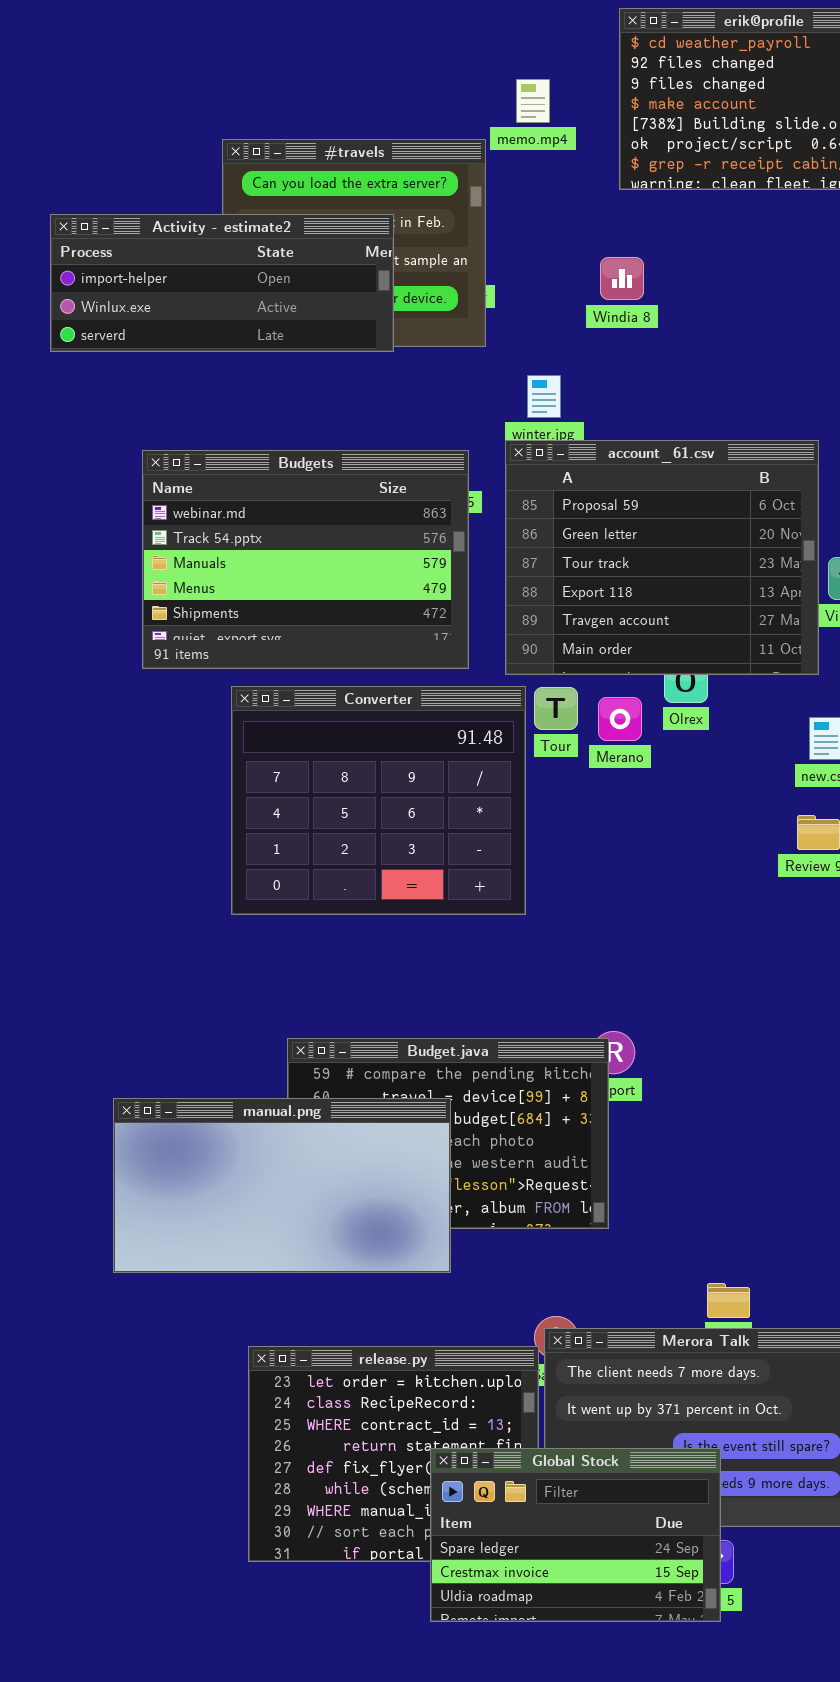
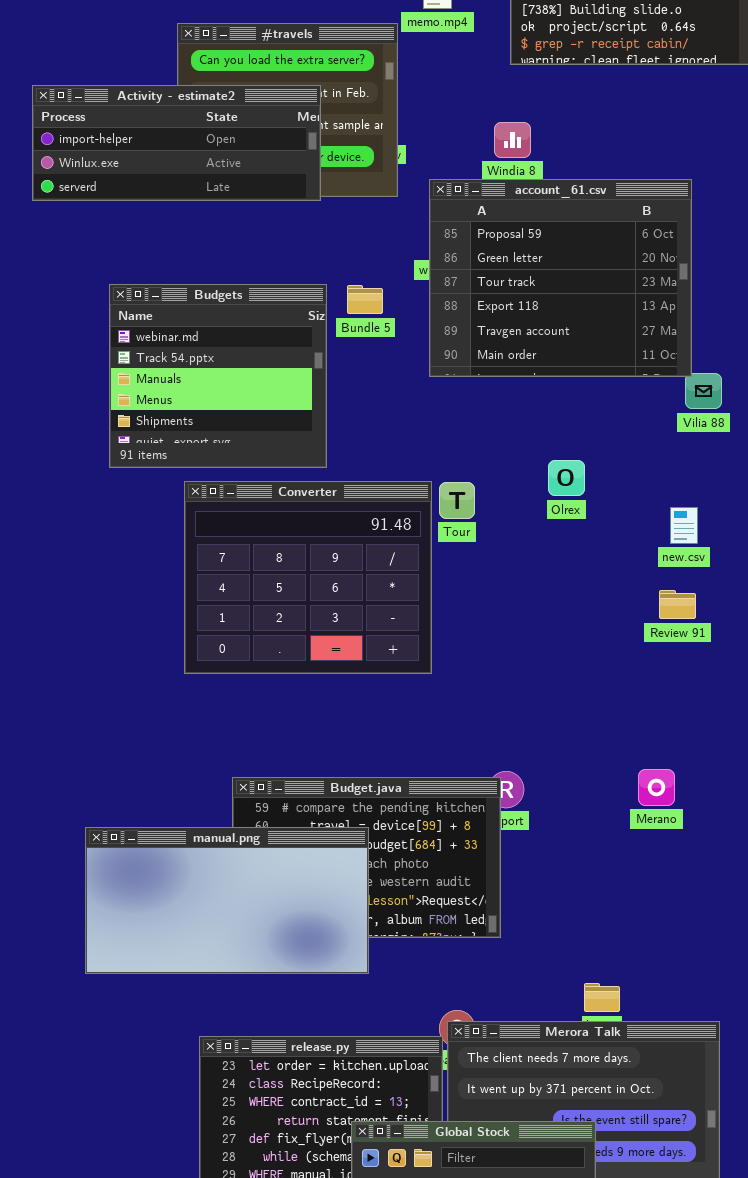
account_61.csv: [505,440,819,675] -> [429,179,692,377], moved
Budgets: [142,450,469,669] -> [109,284,327,468], resized
Merano: [598,697,642,741] -> [638,769,675,806], moved

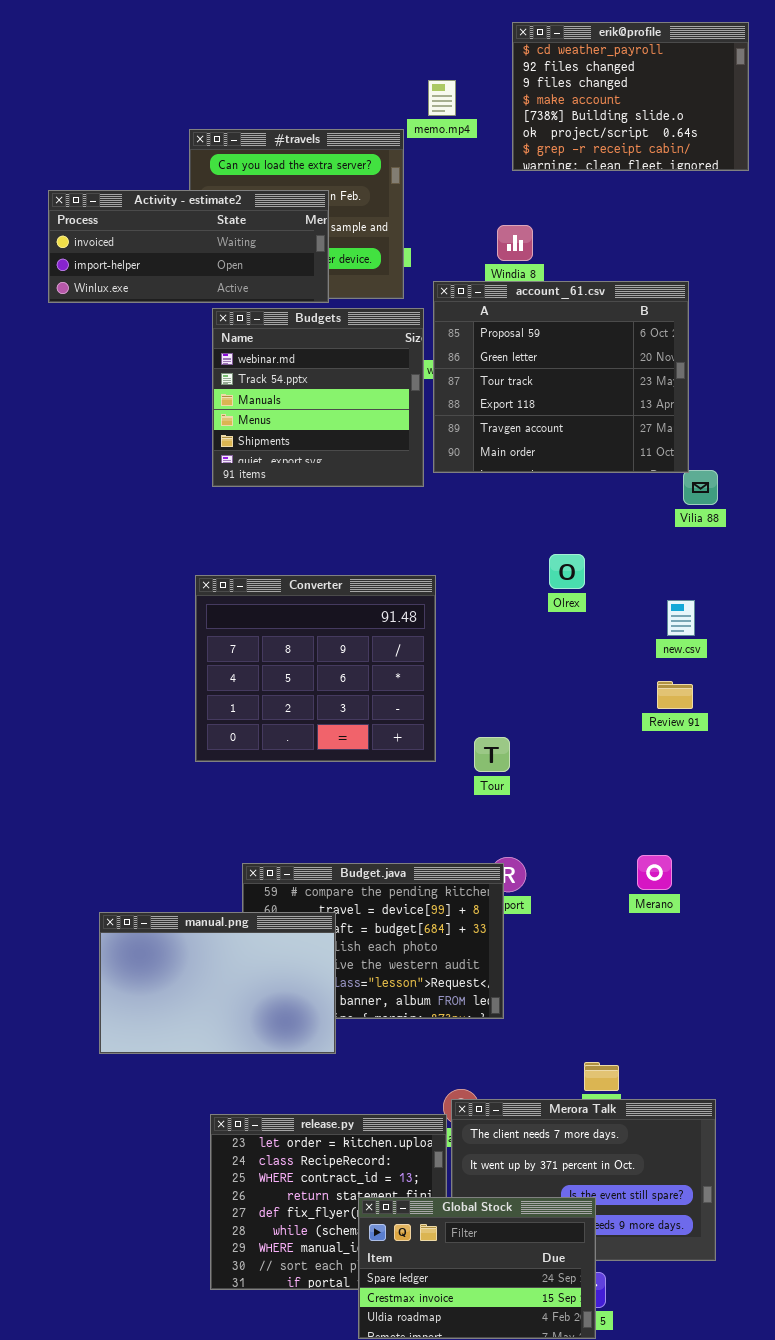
Activity - estimate2: [32,85,321,201] -> [48,190,329,303], scrolled up 1 row
Budgets: [109,284,327,468] -> [212,308,424,487], moved
Tour: [439,482,475,519] -> [474,737,510,772], moved
manual.png: [85,827,369,974] -> [99,912,336,1054], resized

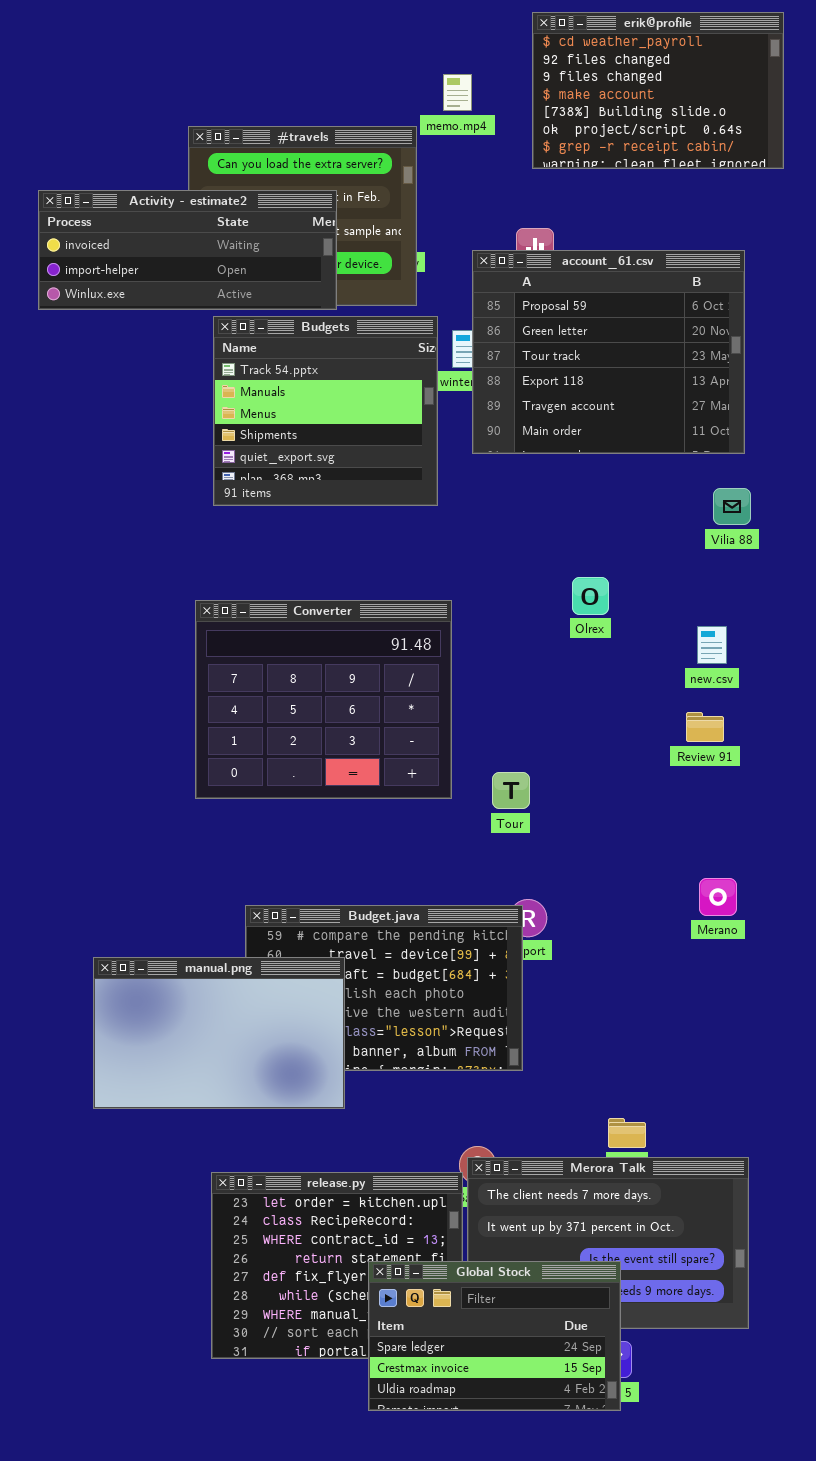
account_61.csv: [433,281,689,473] -> [472,250,745,454], moved
Budgets: [212,308,424,487] -> [213,316,438,506], scrolled down 1 row
Merano: [637,855,672,890] -> [699,878,737,916], moved

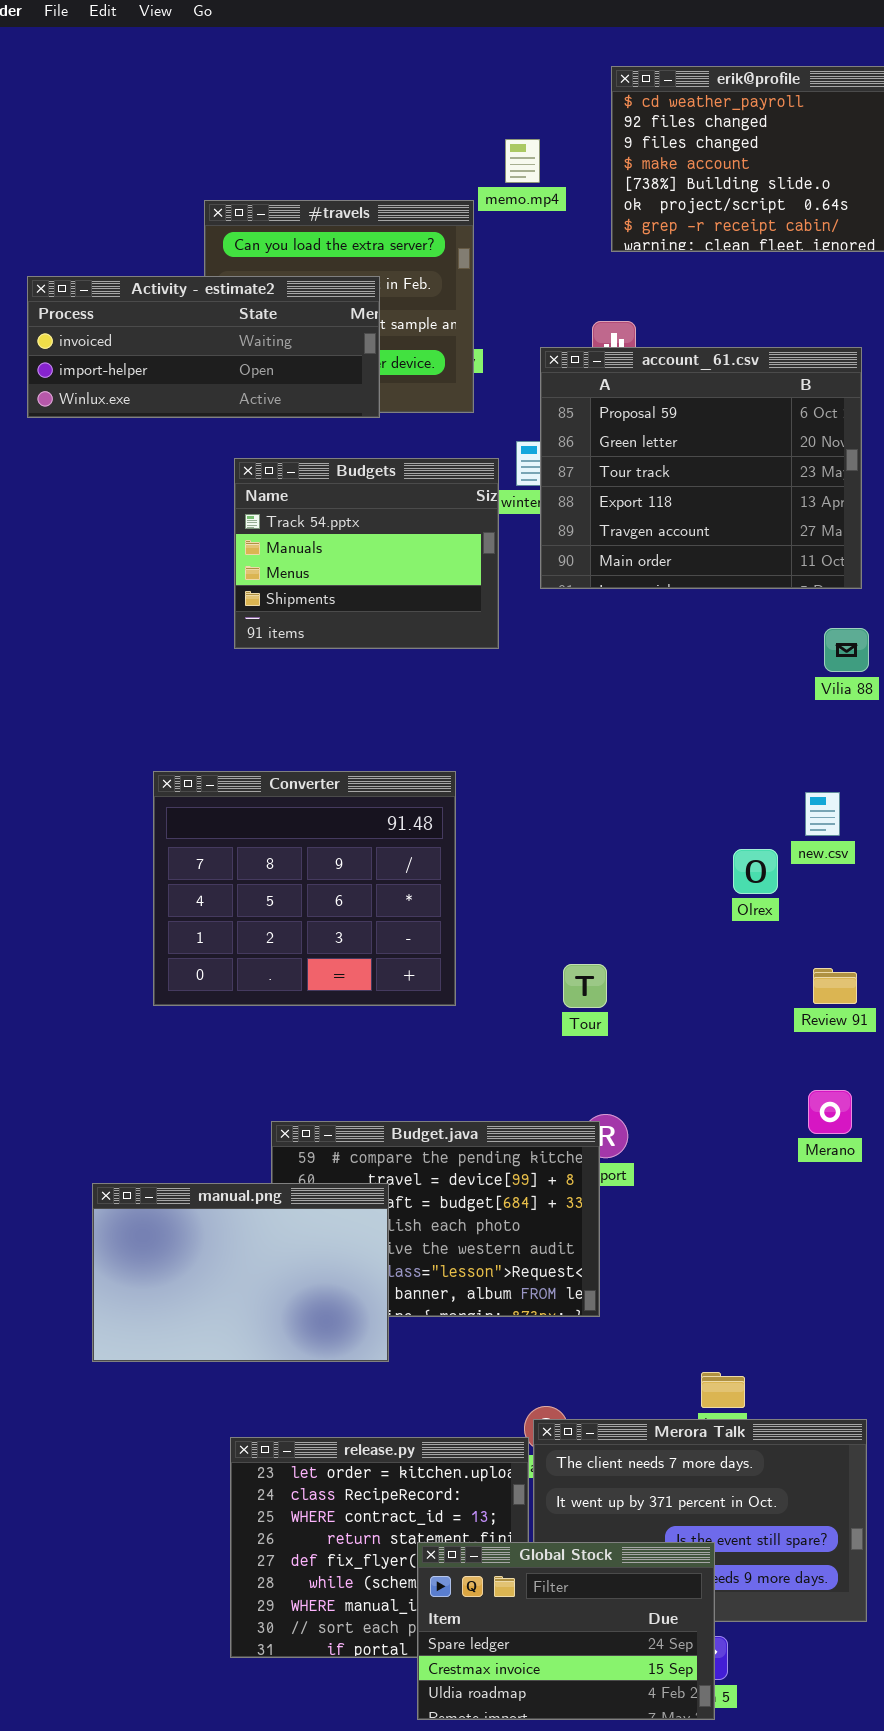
Budgets: [213,316,438,506] -> [234,458,499,649], resized
Olrex: [572,577,609,615] -> [733,849,778,894], moved
Converter: [195,600,452,799] -> [153,771,456,1006], moved
Review 91: [686,712,724,742] -> [813,968,857,1004], moved

